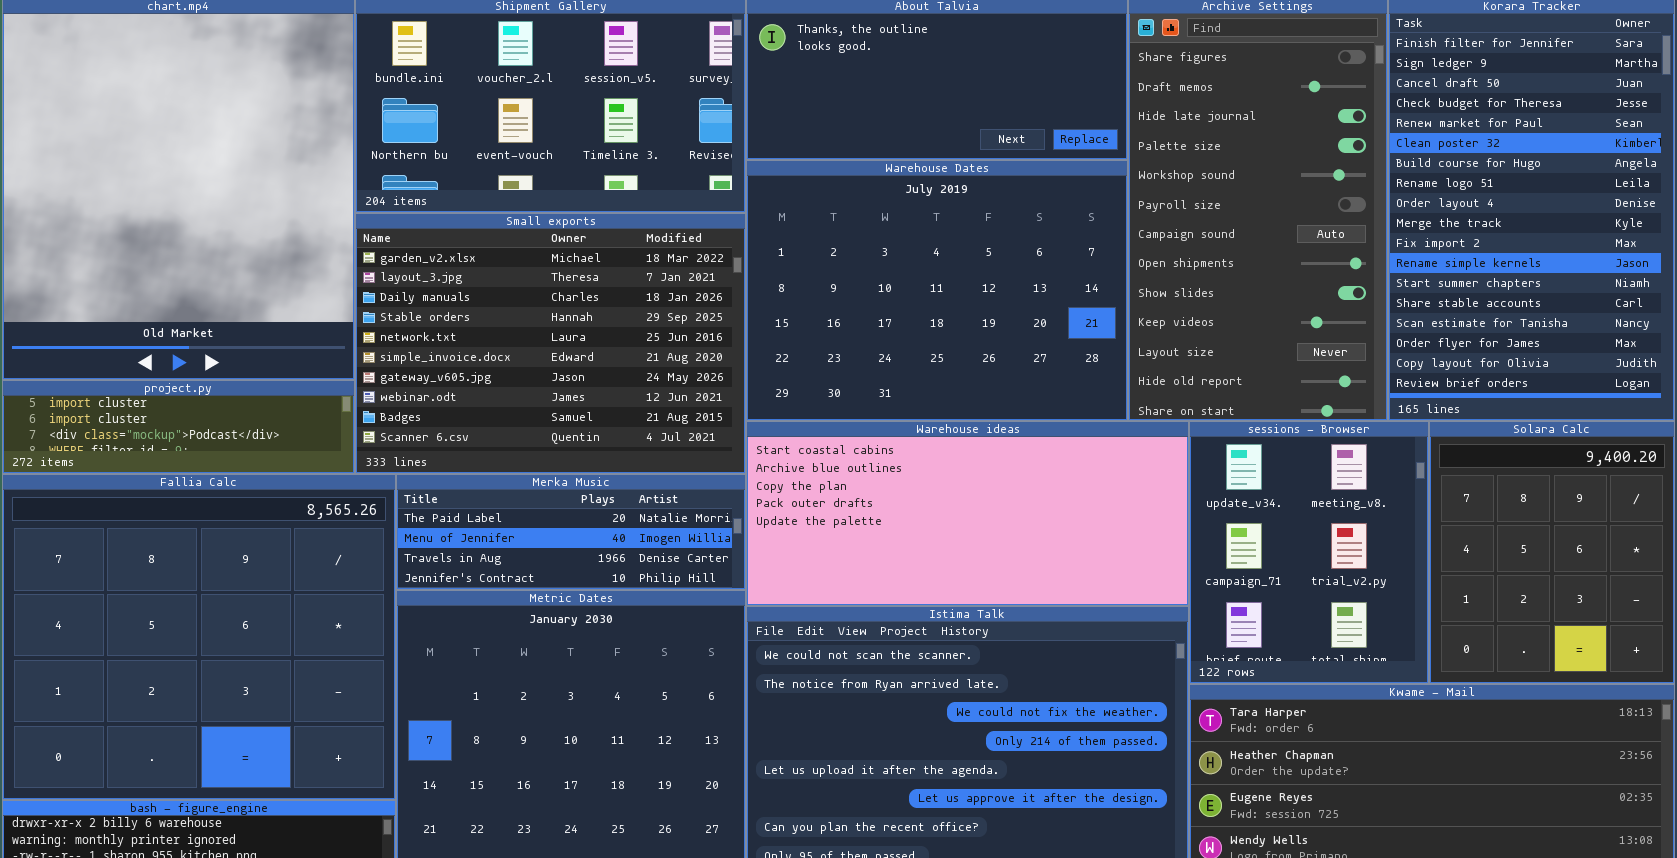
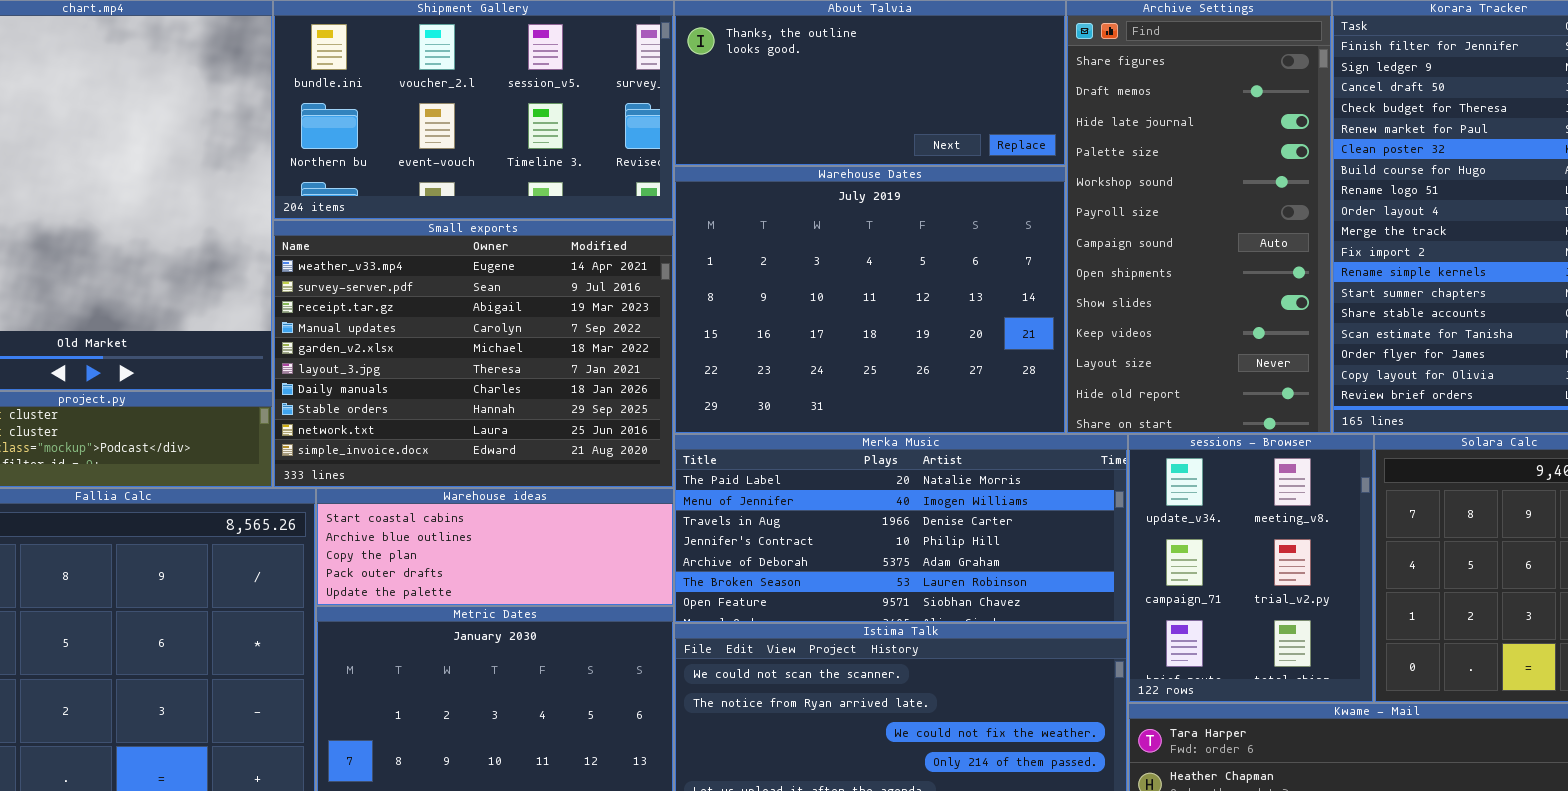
Small exports: [355,213,746,474] -> [273,220,674,488], scrolled up 4 rows
Warehouse ideas: [746,421,1189,606] -> [316,488,674,606], moved, resized
Merka Music: [396,474,746,590] -> [674,434,1128,623], moved, resized

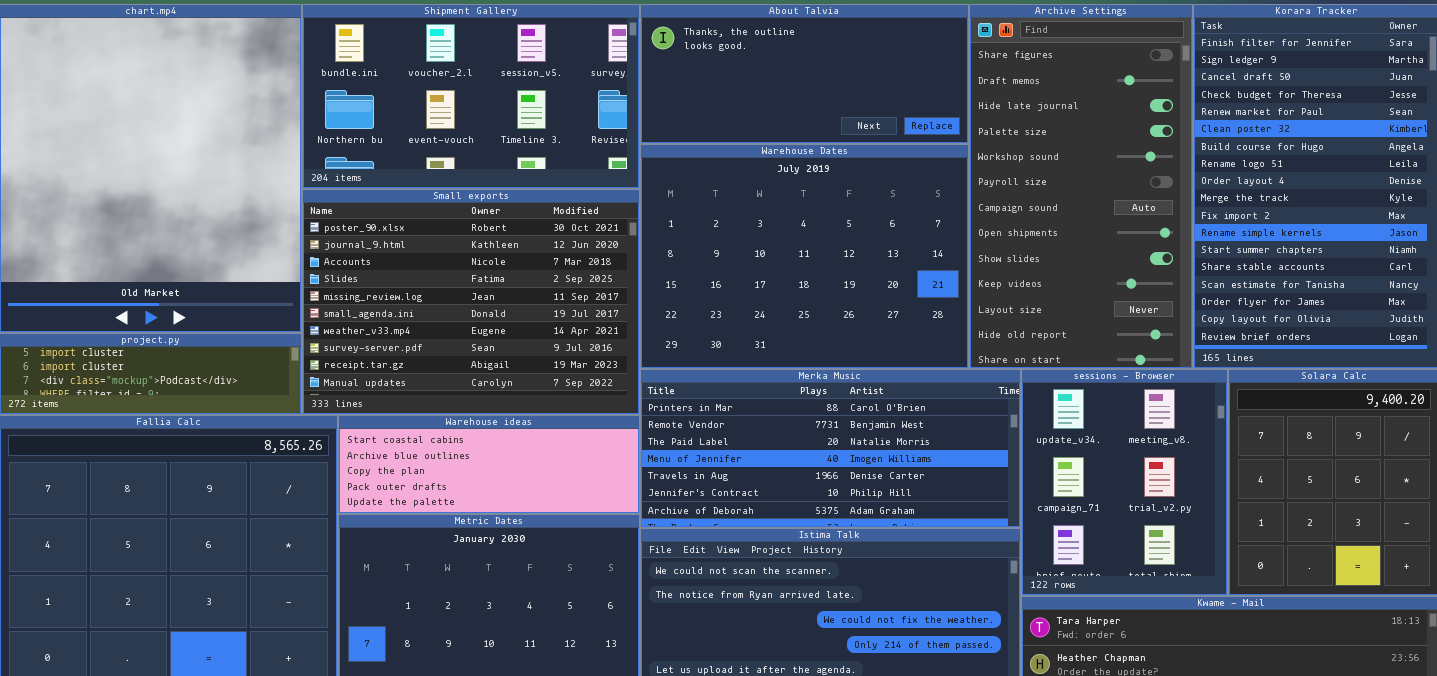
Small exports: [273,220,674,488] -> [302,189,640,415], scrolled up 6 rows
Merka Music: [674,434,1128,623] -> [640,369,1021,528], scrolled up 2 rows

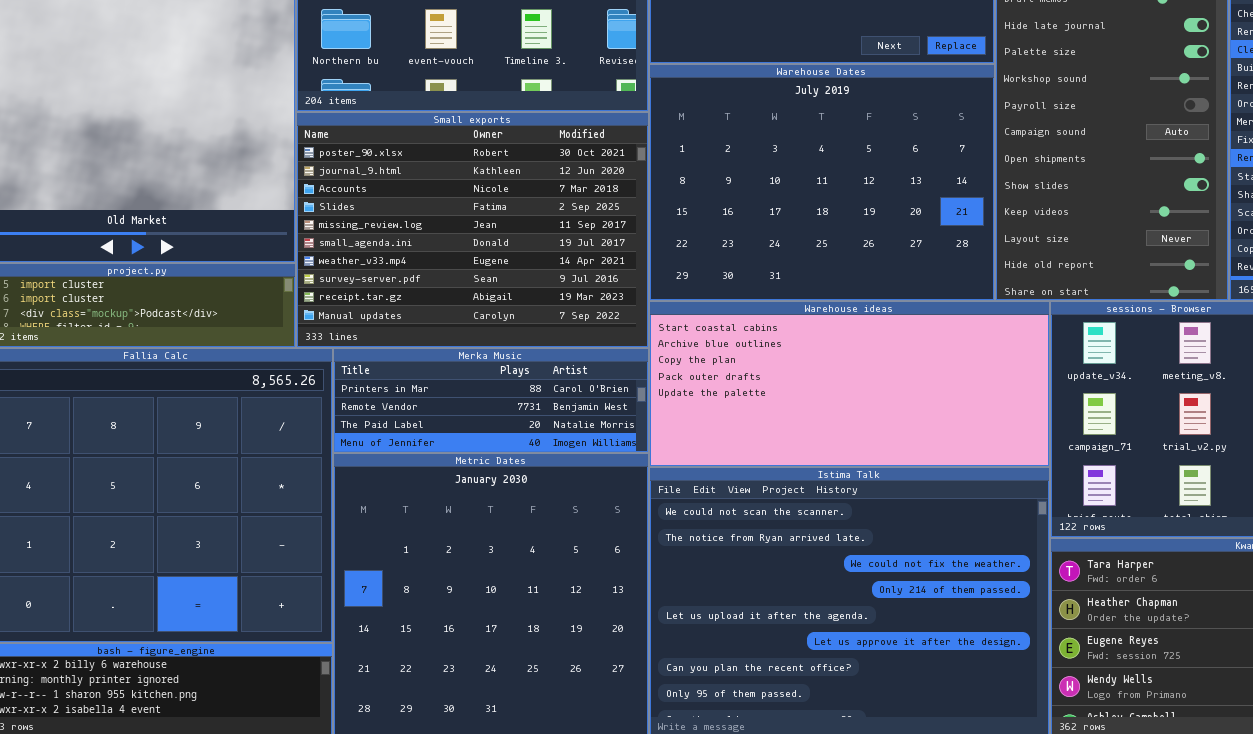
Merka Music: [640,369,1021,528] -> [333,348,649,453], moved, resized
Warehouse ideas: [338,415,640,514] -> [649,301,1050,467], moved, resized

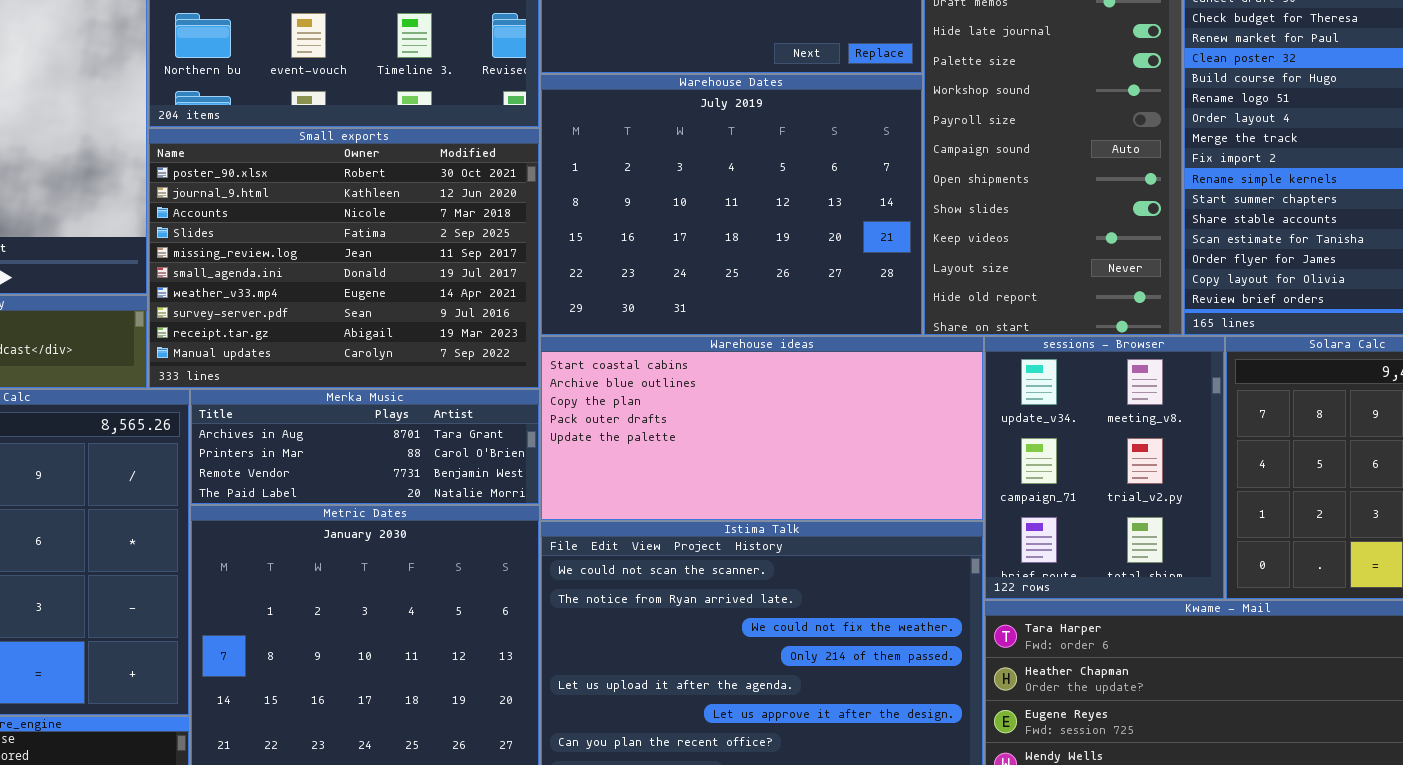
Merka Music: [333,348,649,453] -> [190,389,540,505], scrolled up 1 row

